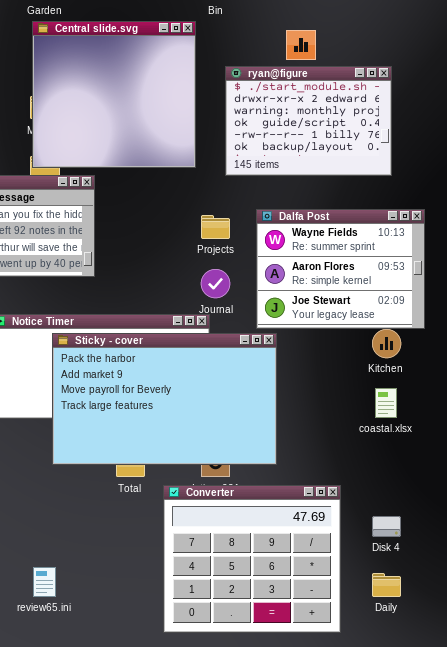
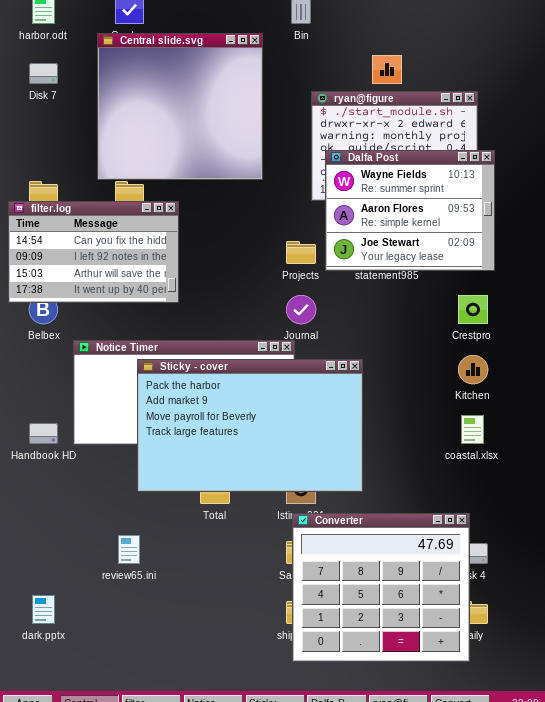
Central slide.svg: [32,21,196,168] -> [97,33,263,180], moved
Dalfa Post: [256,209,425,329] -> [325,150,495,271], moved
Converter: [163,485,341,633] -> [292,513,470,662], moved
review65.ini: [33,567,56,597] -> [118,535,140,564], moved

